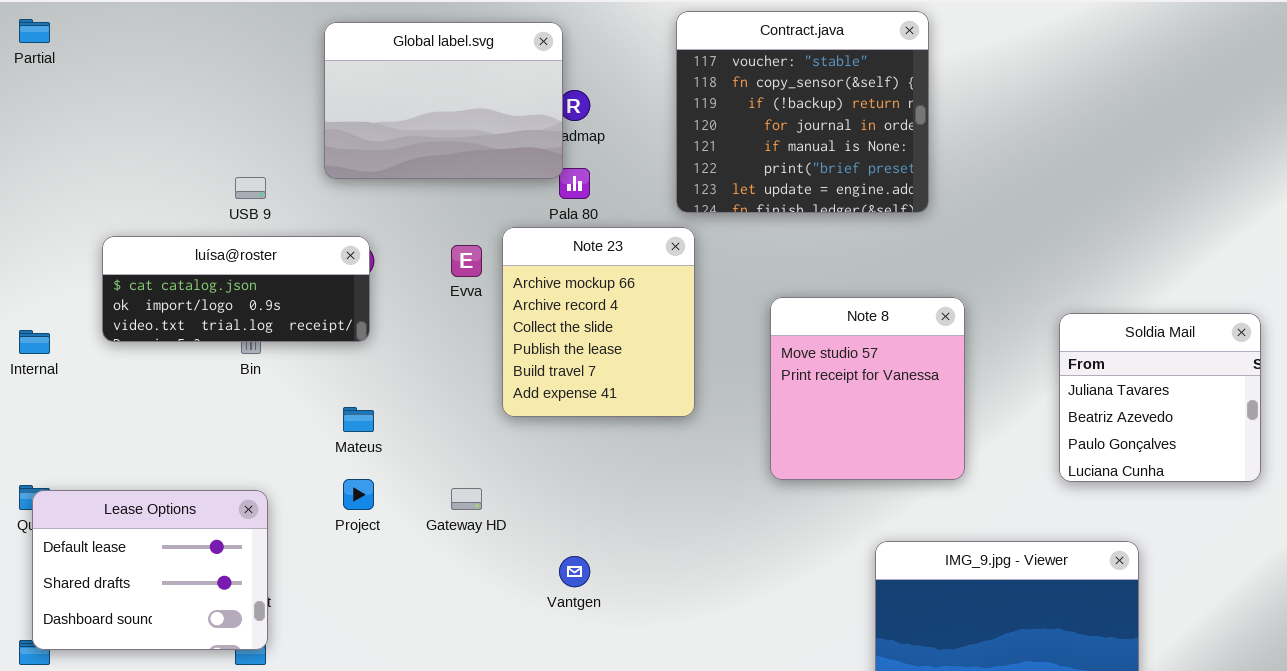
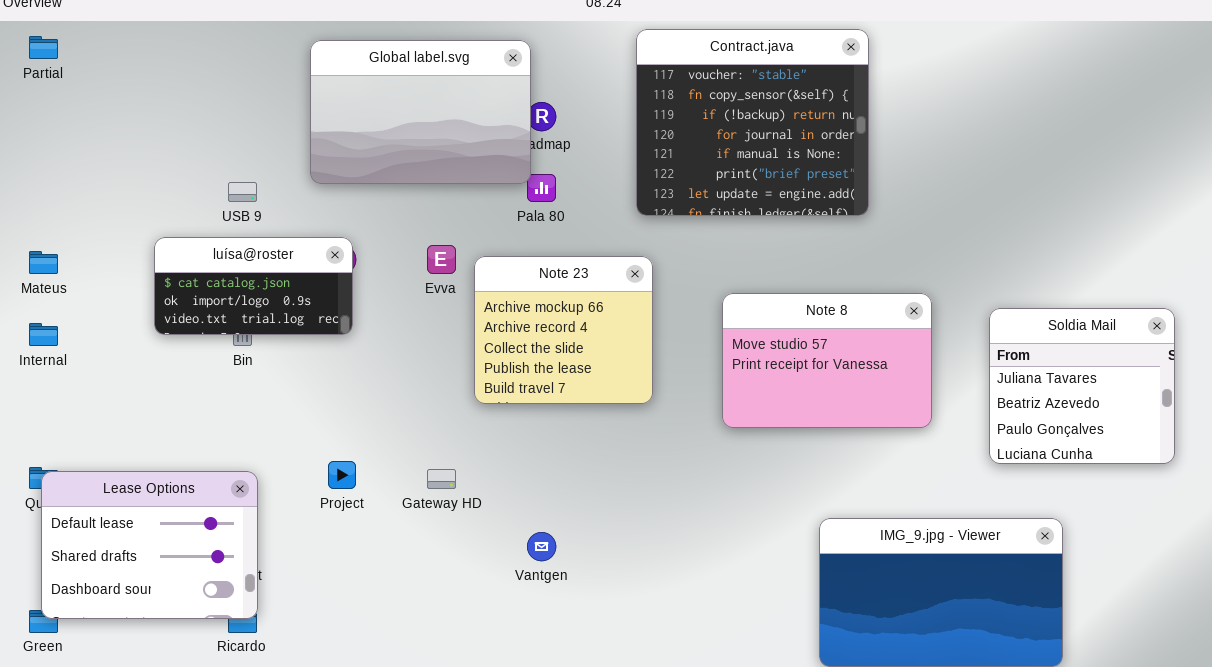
Note 23: [502,227,695,417] -> [474,256,653,404], resized
luísa@roster: [102,236,370,342] -> [154,237,353,335], resized
Note 8: [770,297,965,480] -> [722,293,932,428], resized
Mateus: [343,407,374,432] -> [29,251,58,274], moved

